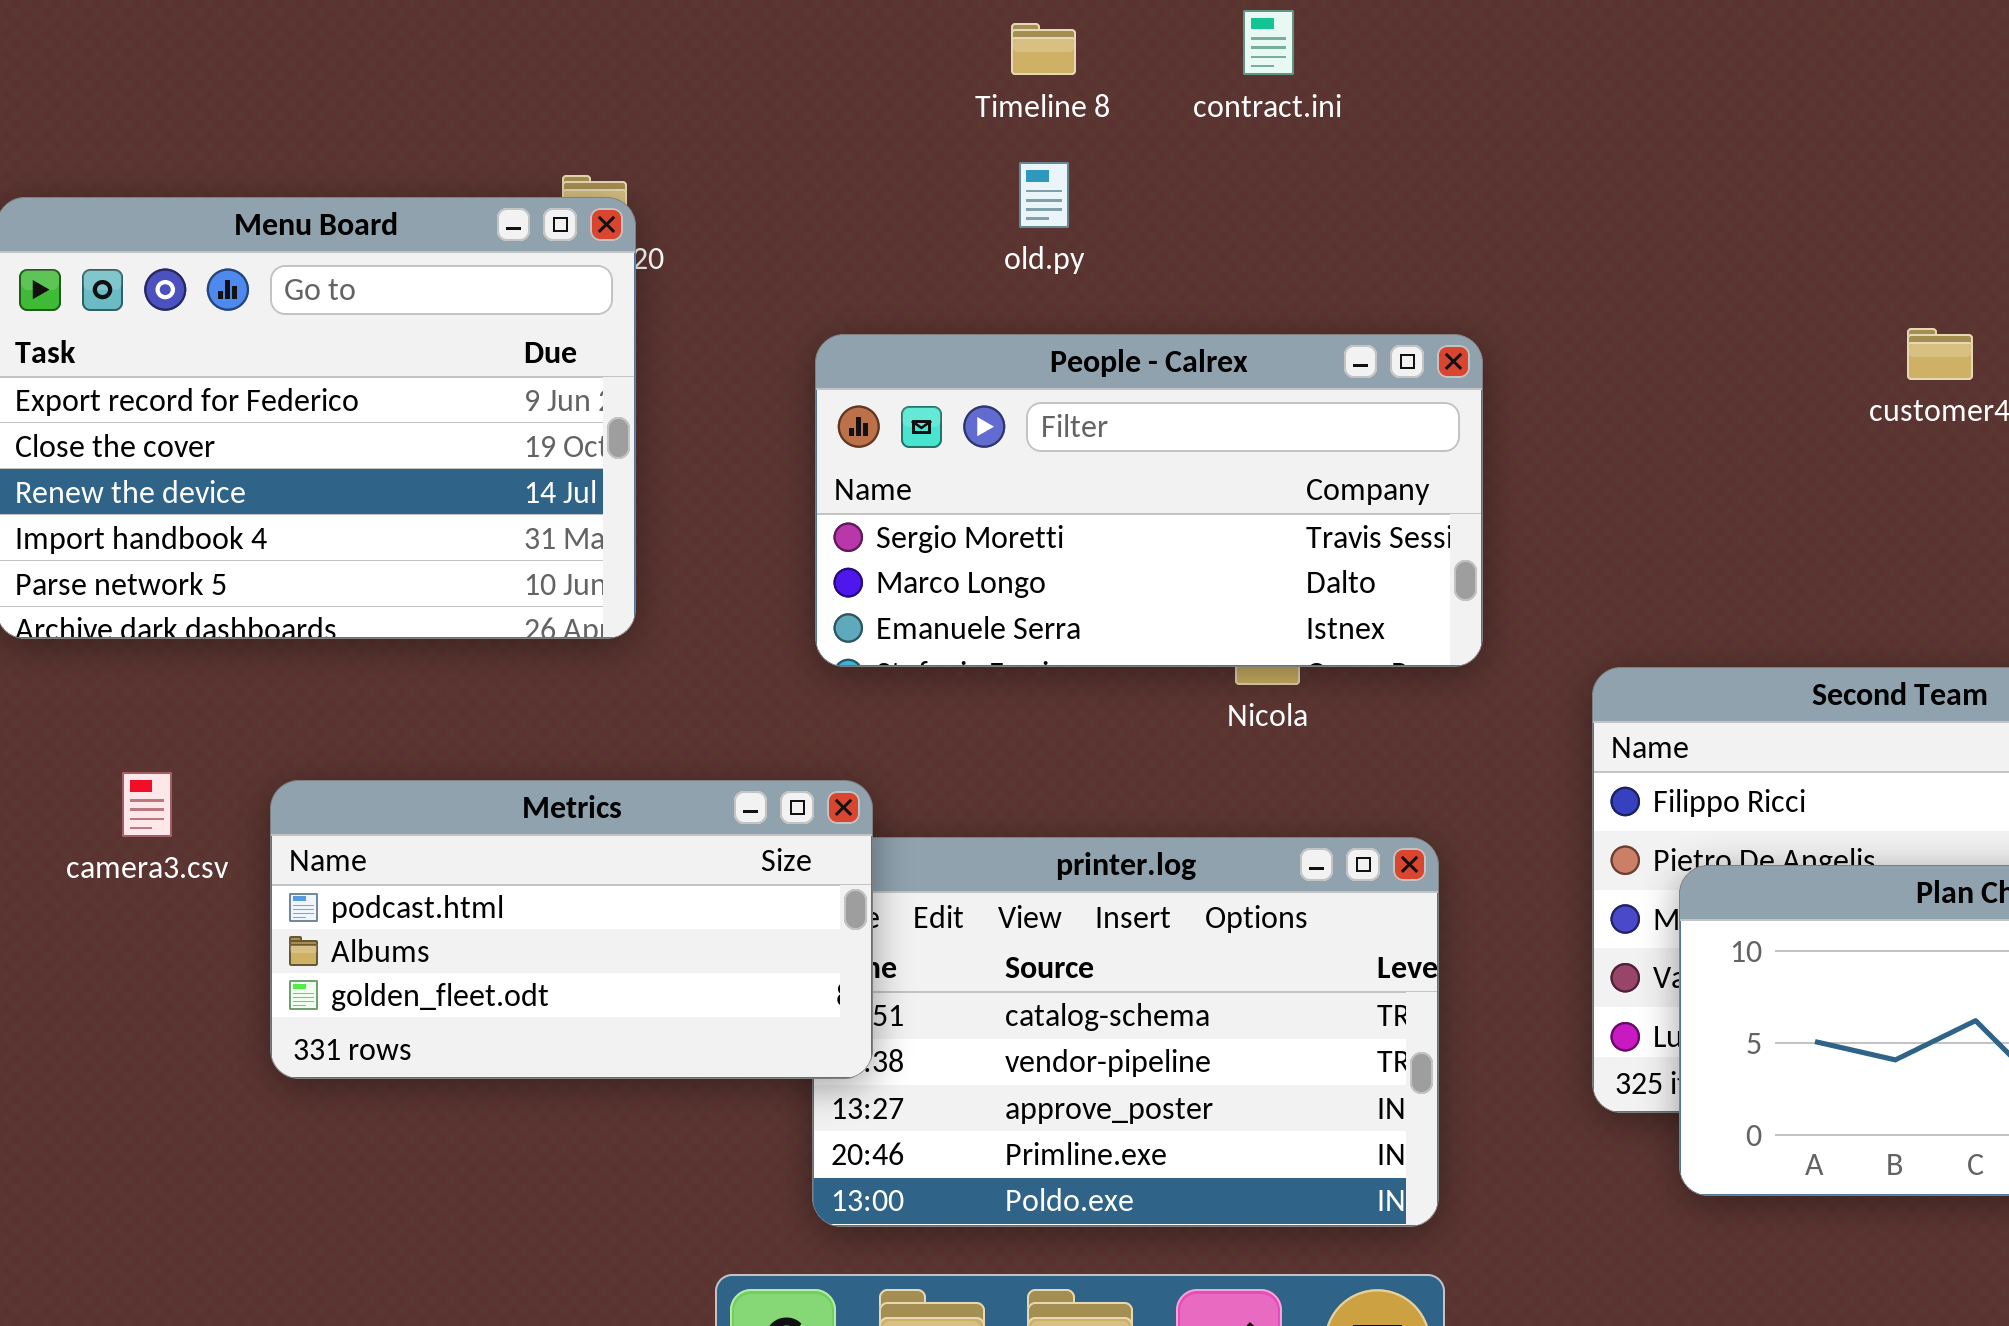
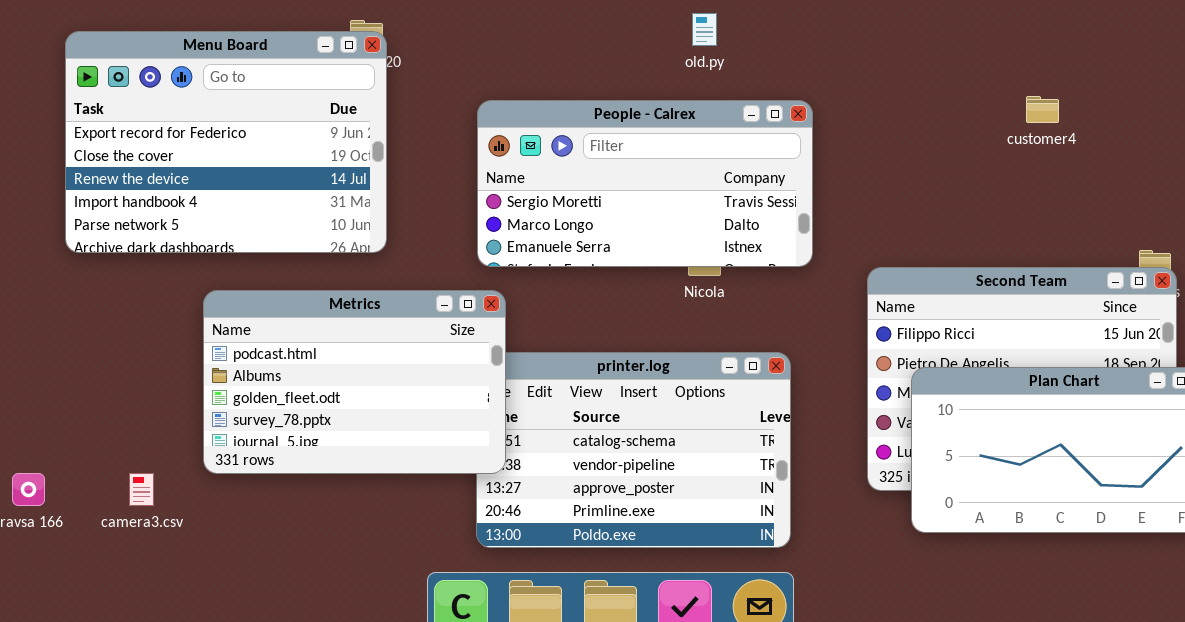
old.py: [1019,162,1069,228] -> [692,13,717,46], moved
camera3.csv: [122,772,172,837] -> [129,473,154,506], moved
Metrics: [270,780,873,1079] -> [203,290,506,474], resized

